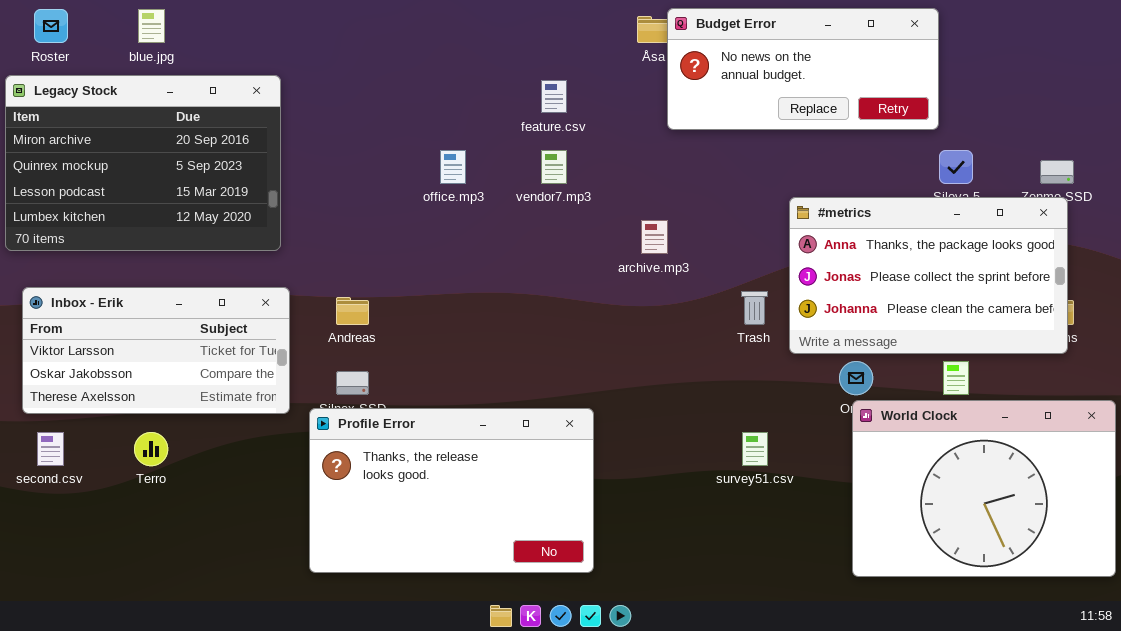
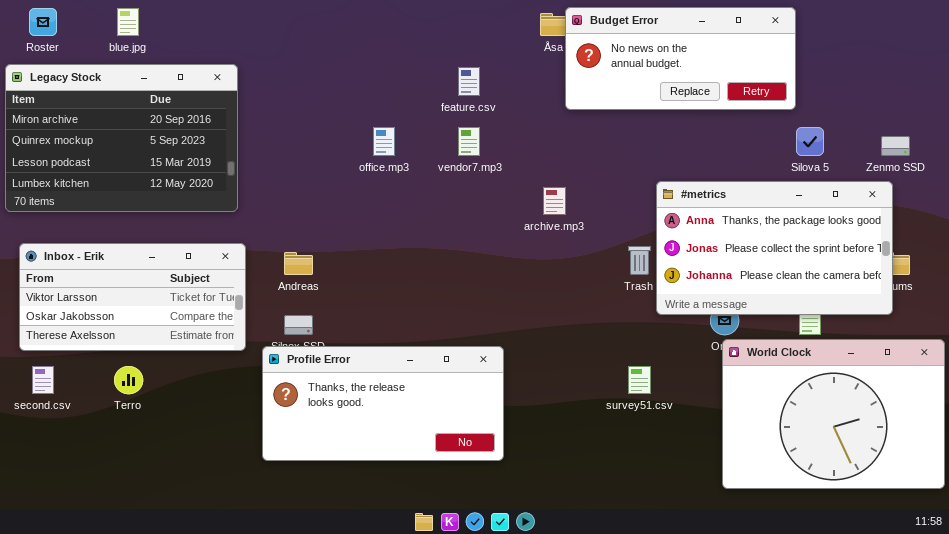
#metrics: [789,197,1068,354] -> [656,181,893,315], moved
Profile Error: [309,408,594,573] -> [262,346,504,461], resized

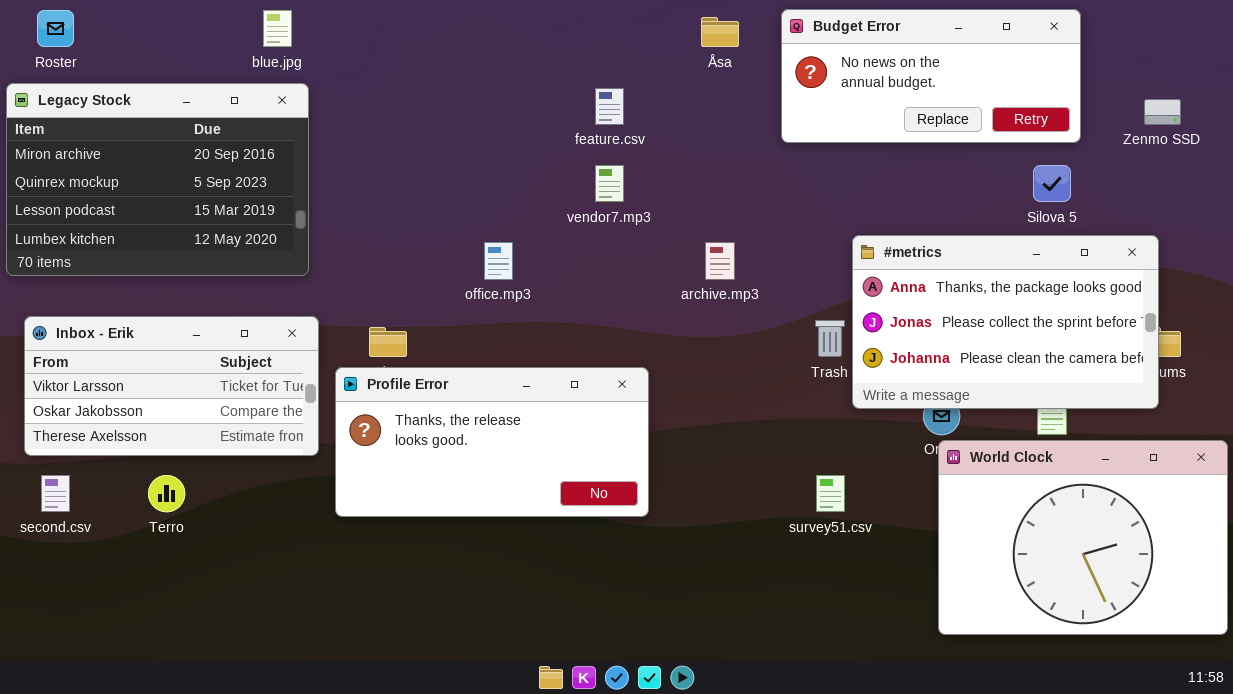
Budget Error: [565,7,796,110] -> [781,9,1081,143], moved
blue.jpg: [117,8,139,36] -> [263,10,292,47], moved
office.mp3: [373,127,395,156] -> [484,242,513,280], moved
Zenmo SSD: [881,136,910,156] -> [1144,99,1181,125], moved
Profile Error: [262,346,504,461] -> [335,367,649,517], moved

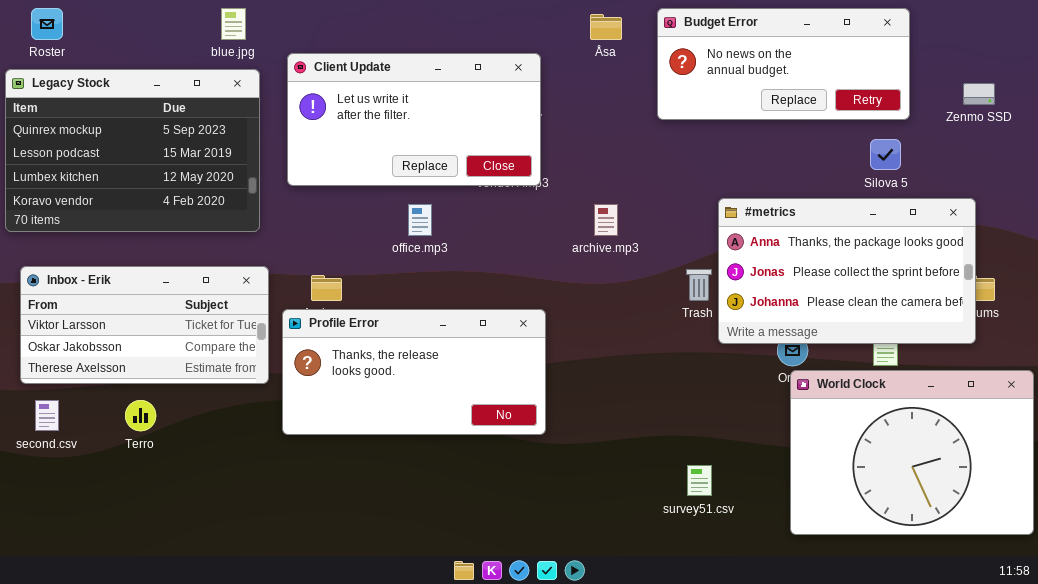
Client Update: none -> [287,53,541,186], opened
Legacy Stock: [6,83,309,276] -> [5,69,260,232], scrolled down 1 row
survey51.csv: [816,475,845,512] -> [687,465,712,496], moved

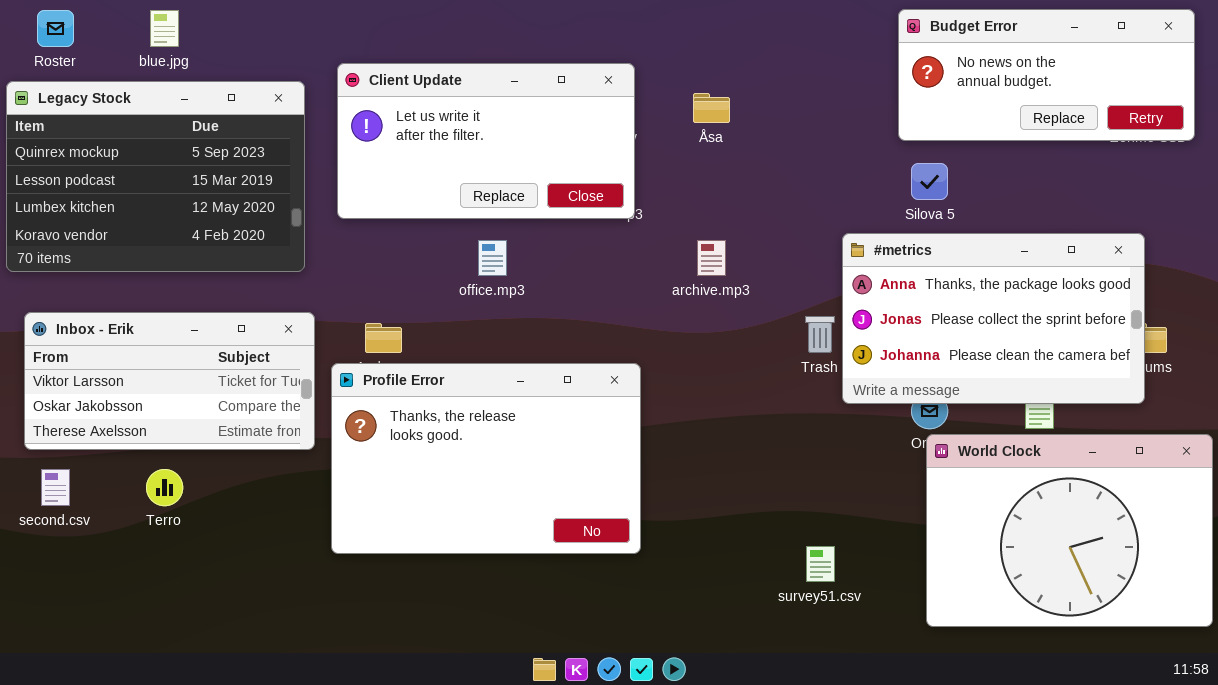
Budget Error: [657,8,910,120] -> [898,9,1195,141], moved
blue.jpg: [221,8,246,40] -> [150,10,179,47], moved
Åsa: [590,14,622,40] -> [693,93,730,123], moved
Silova 5: [870,139,901,170] -> [911,163,948,200], moved
Profile Error: [282,309,546,435] -> [331,363,641,554], resized

